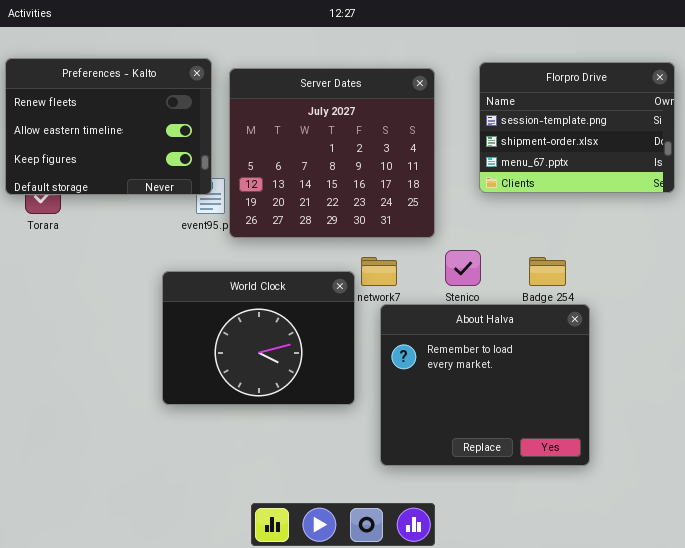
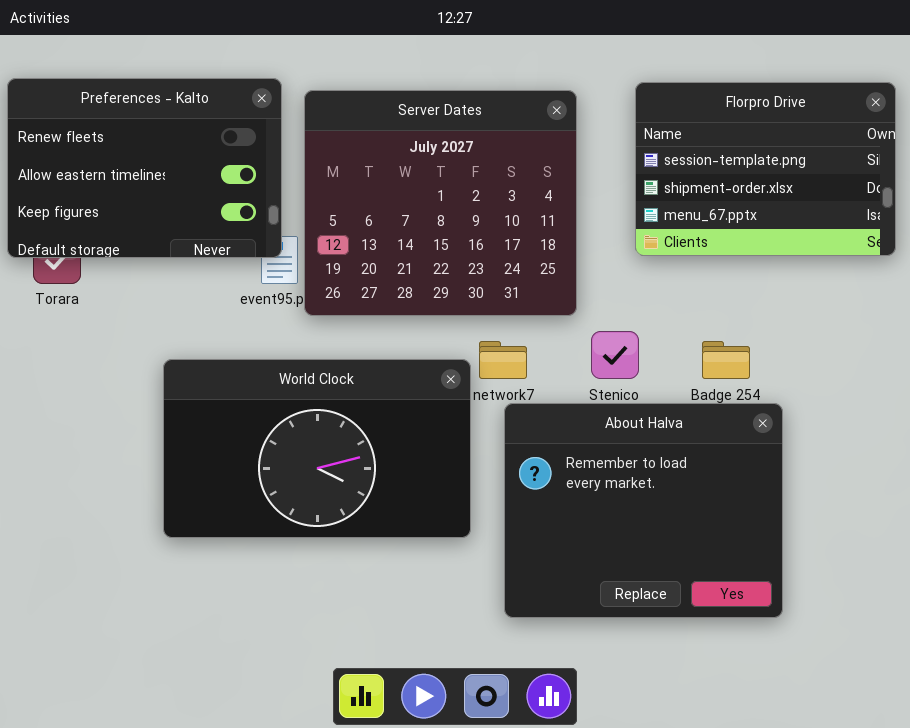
World Clock: [162,271,355,405] -> [163,359,471,538], resized

